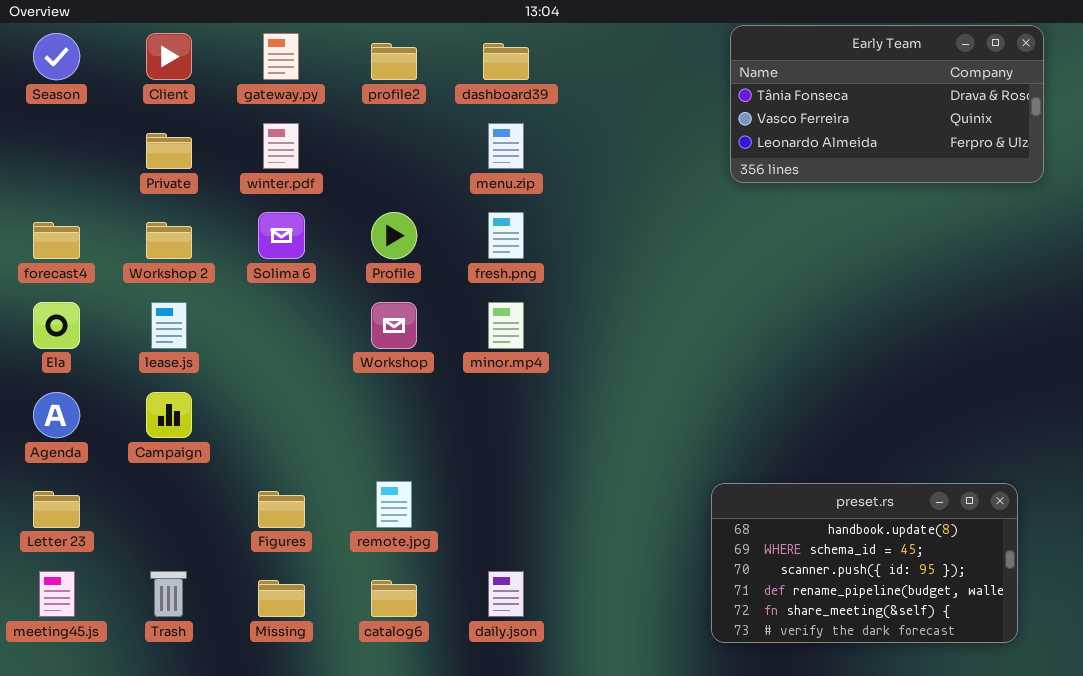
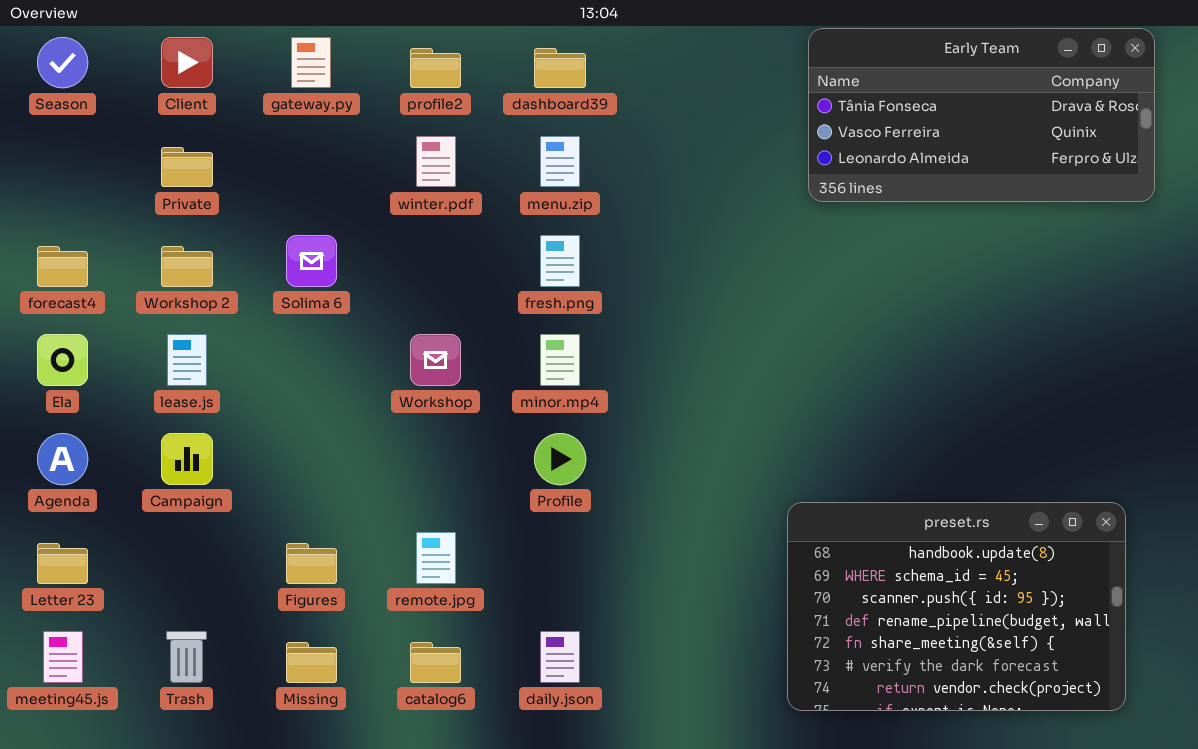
winter.pdf: [263,123,299,169] -> [416,136,456,187], moved
Profile: [371,212,417,259] -> [534,433,586,485], moved
preset.rs: [711,483,1018,643] -> [787,502,1126,711], resized

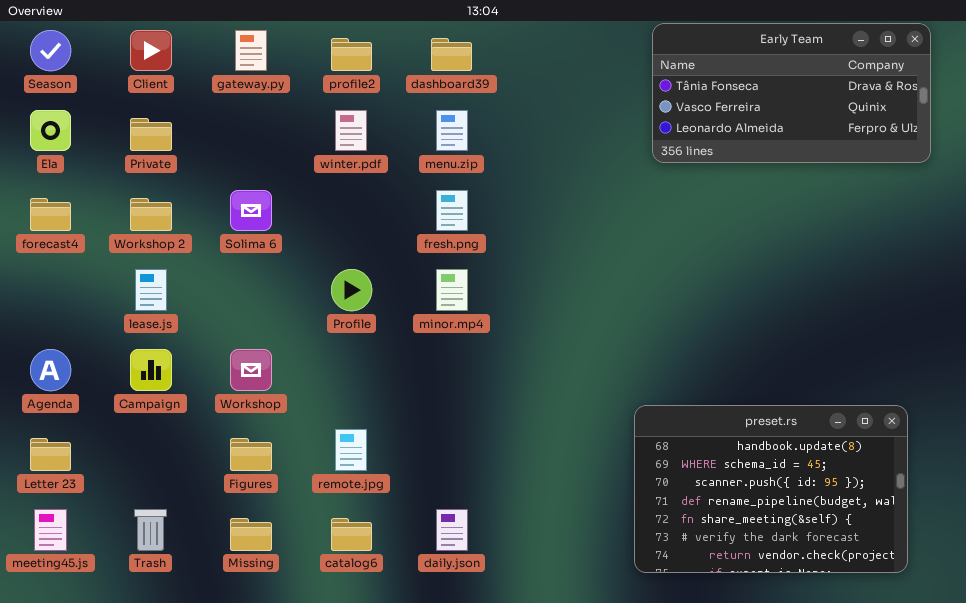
Ela: [37,334,88,386] -> [30,110,71,151], moved
Workshop: [410,334,461,386] -> [230,349,272,391], moved
Profile: [534,433,586,485] -> [331,269,372,311], moved

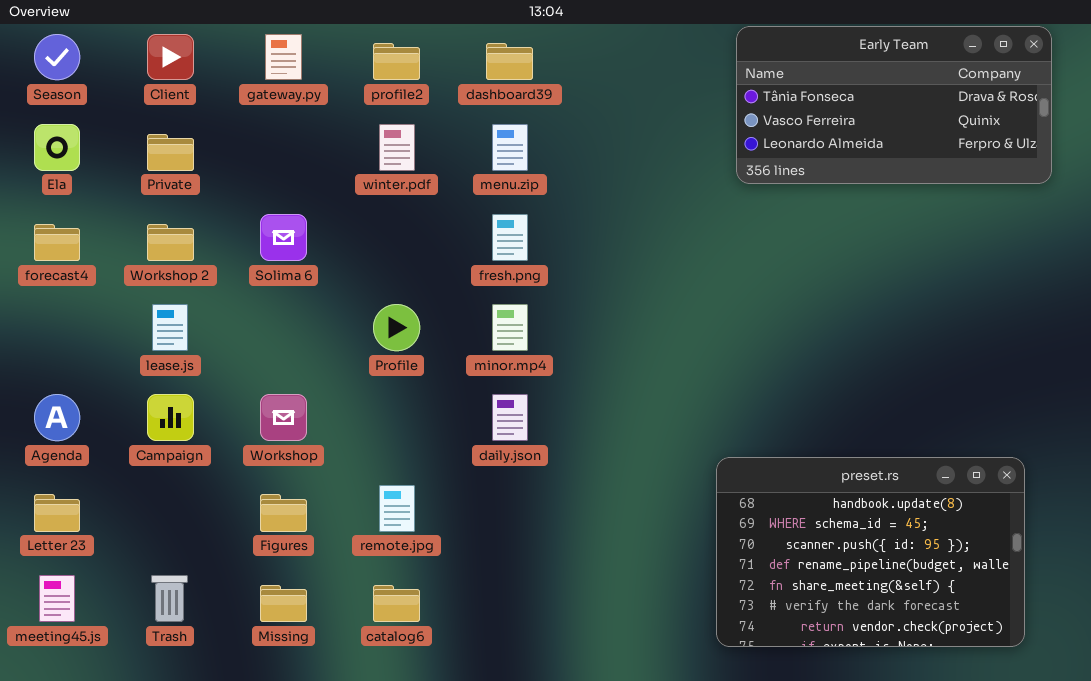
daily.json: [436,509,468,551] -> [492,394,528,441], moved

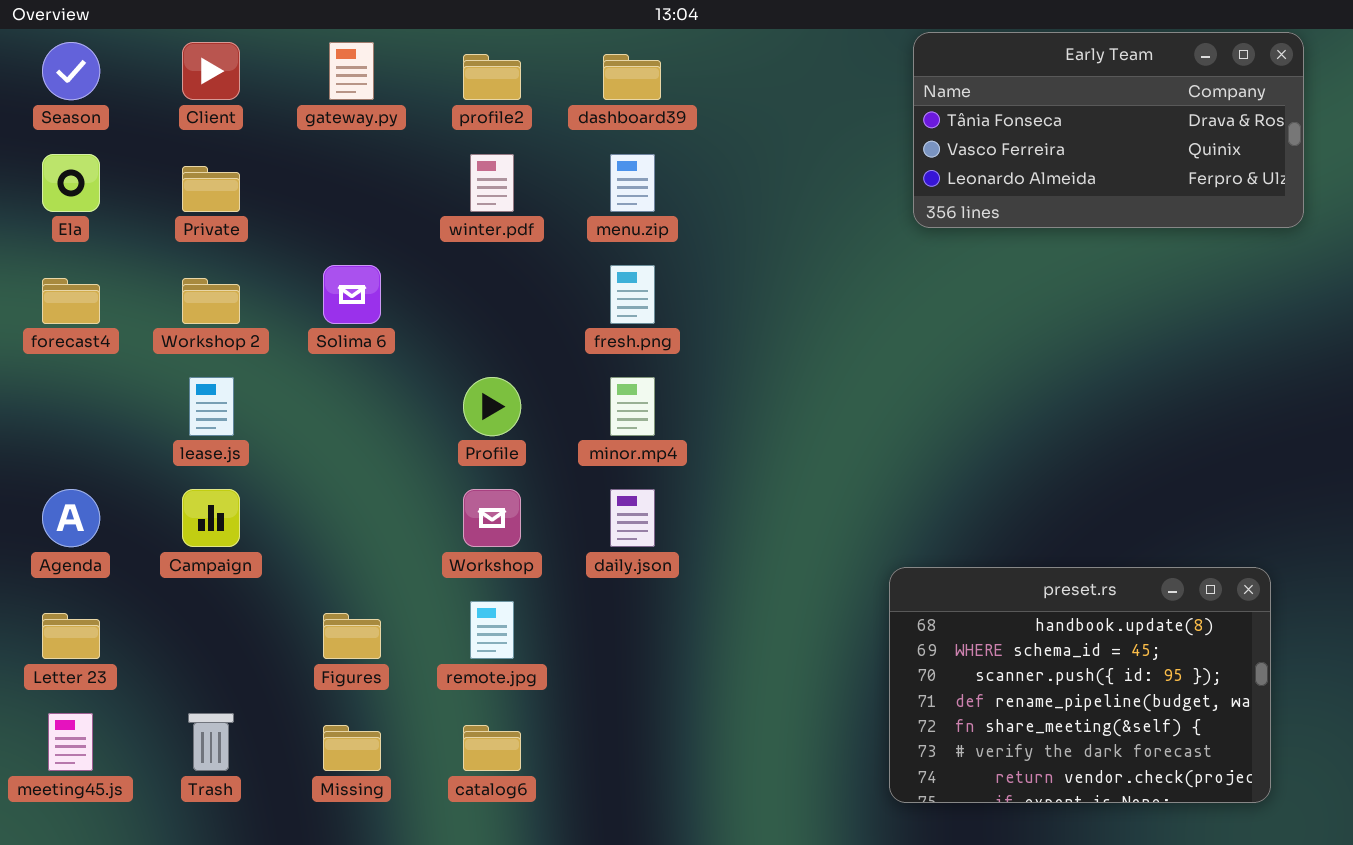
Workshop: [260,394,307,441] -> [463,489,521,547], moved

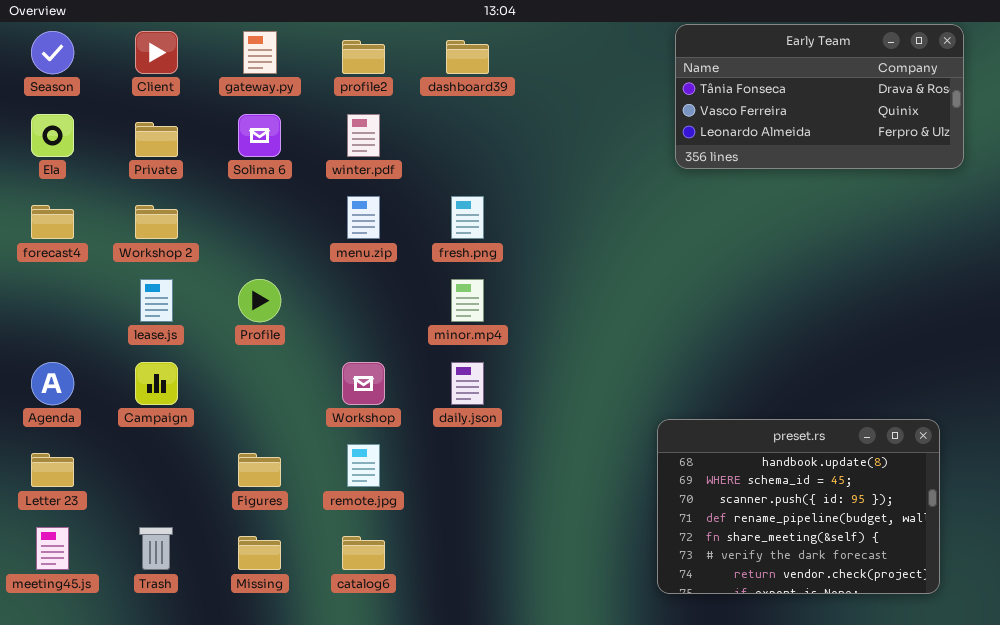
menu.zip: [610,154,655,212] -> [347,196,380,239], moved
Solima 6: [323,265,381,324] -> [238,114,281,157], moved
Profile: [463,377,521,436] -> [238,279,281,322], moved

